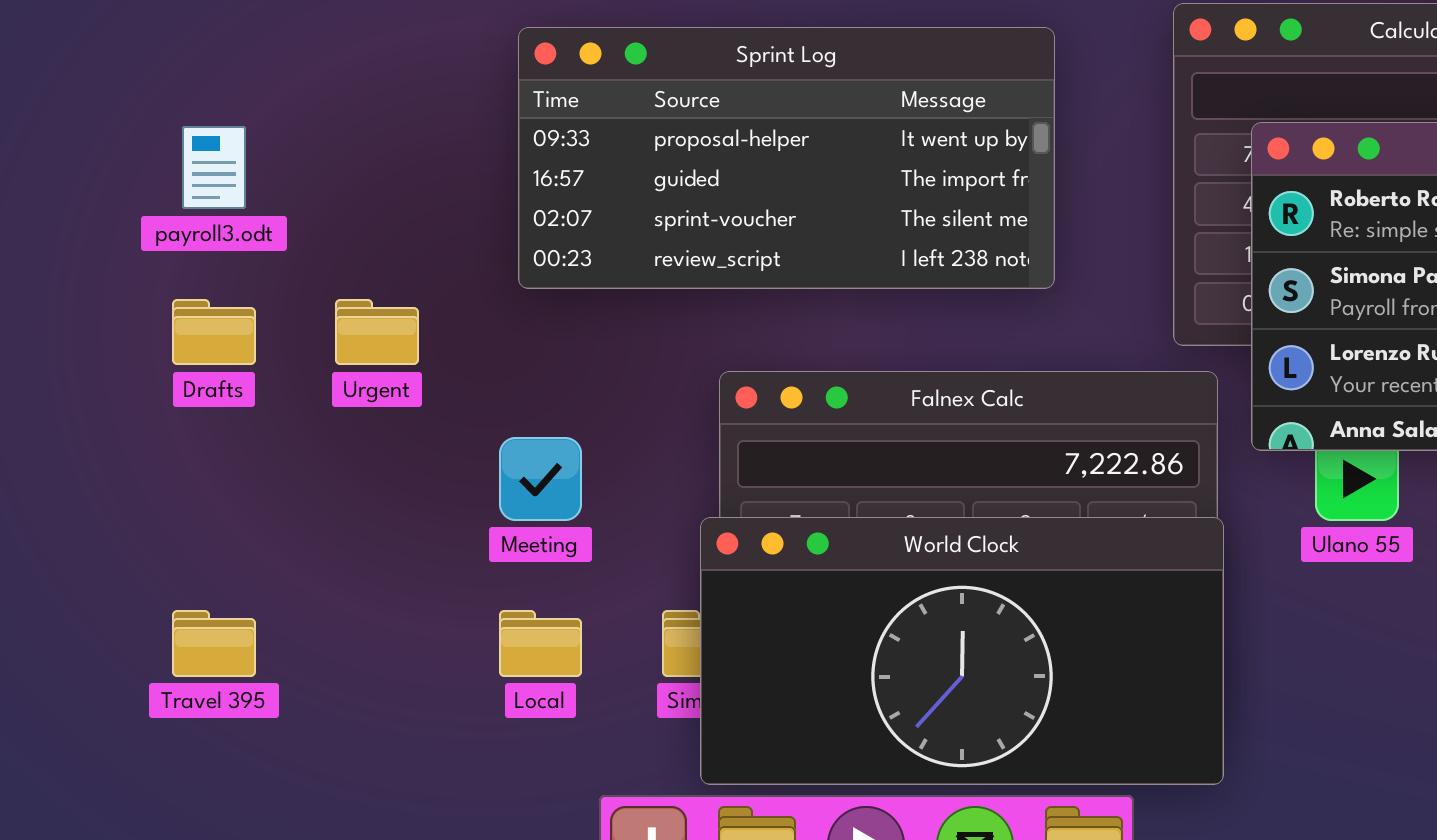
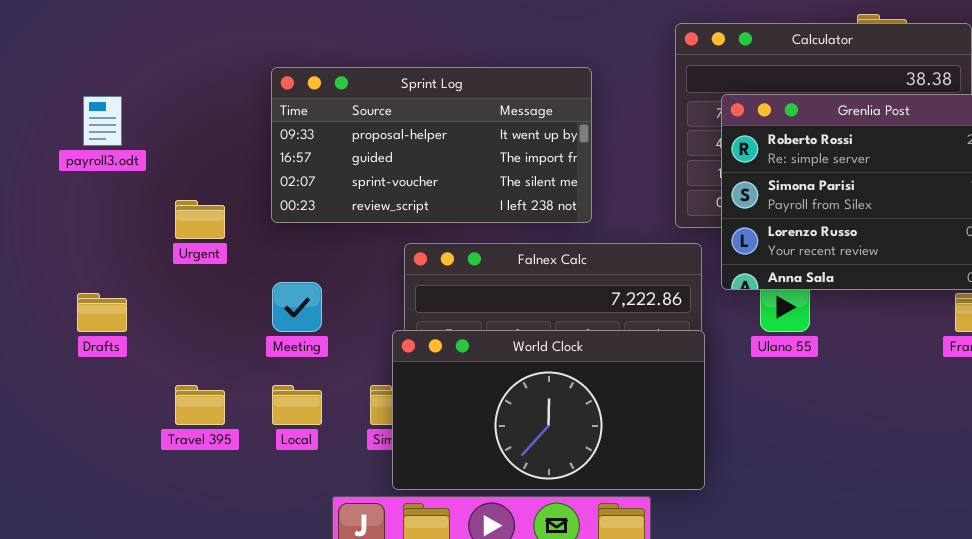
Sprint Log: [518,27,1055,289] -> [271,67,592,223], moved
Drafts: [172,299,256,365] -> [77,293,127,332], moved
Travel 395: [172,610,256,677] -> [175,385,225,425], moved

